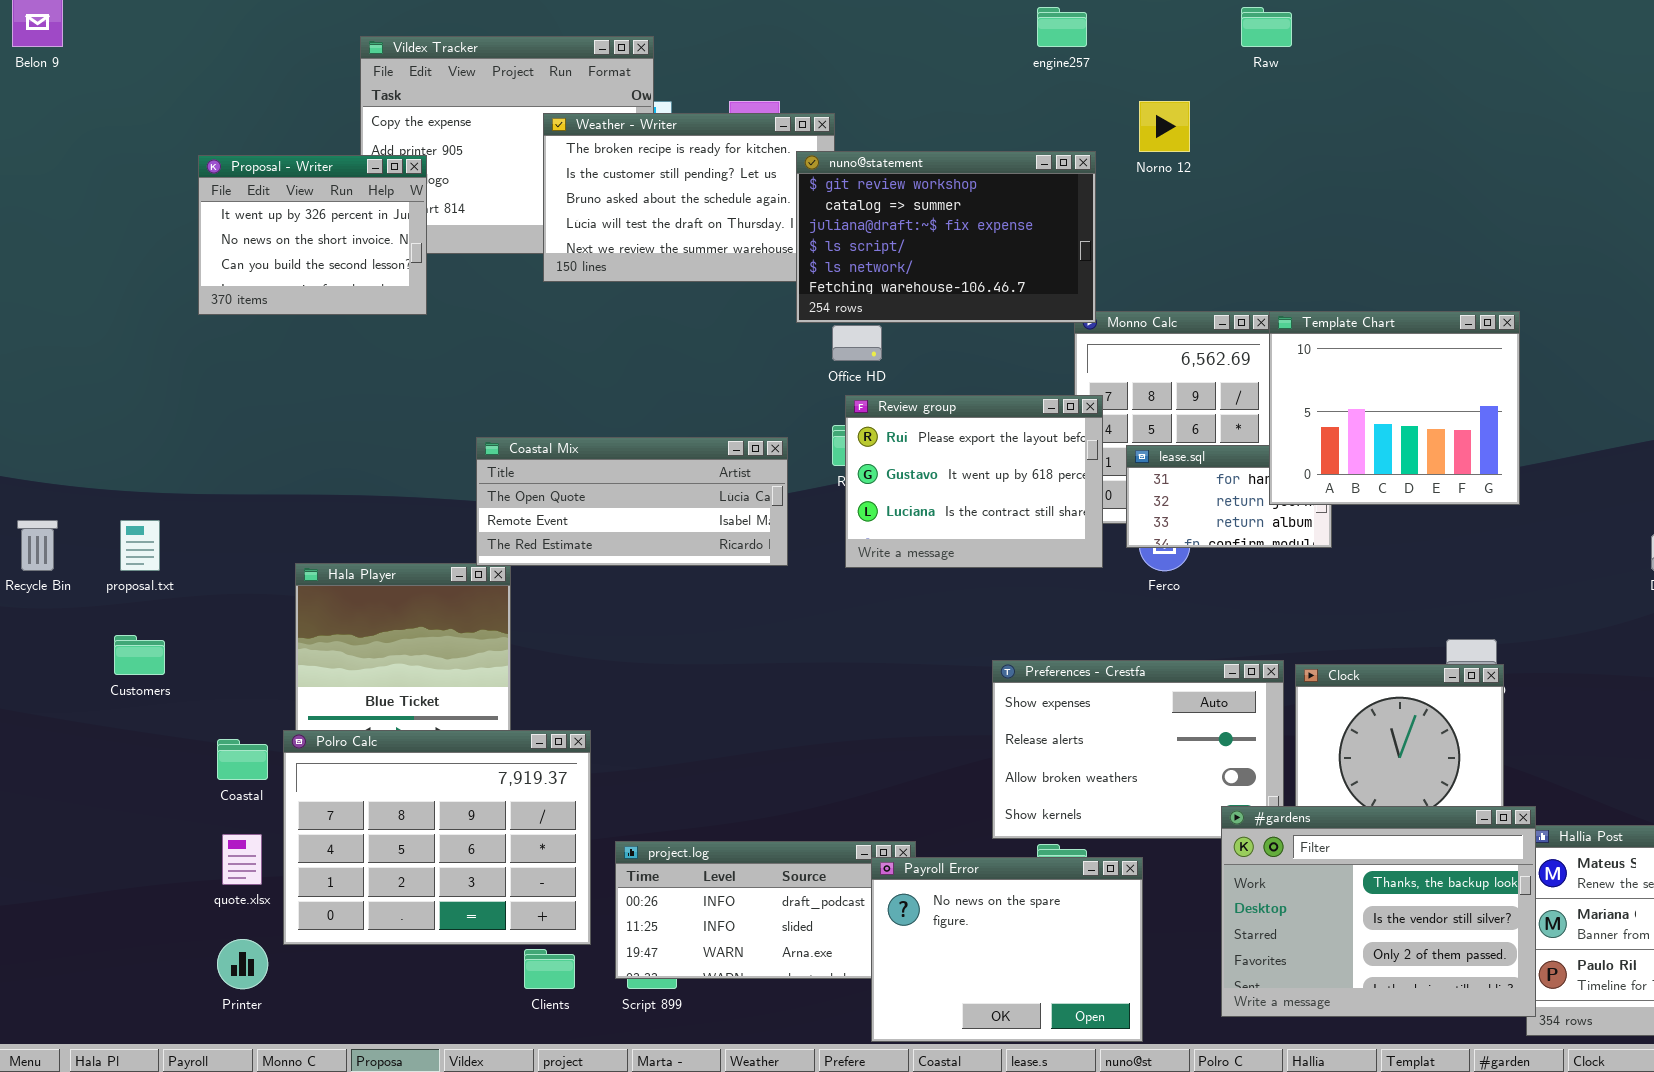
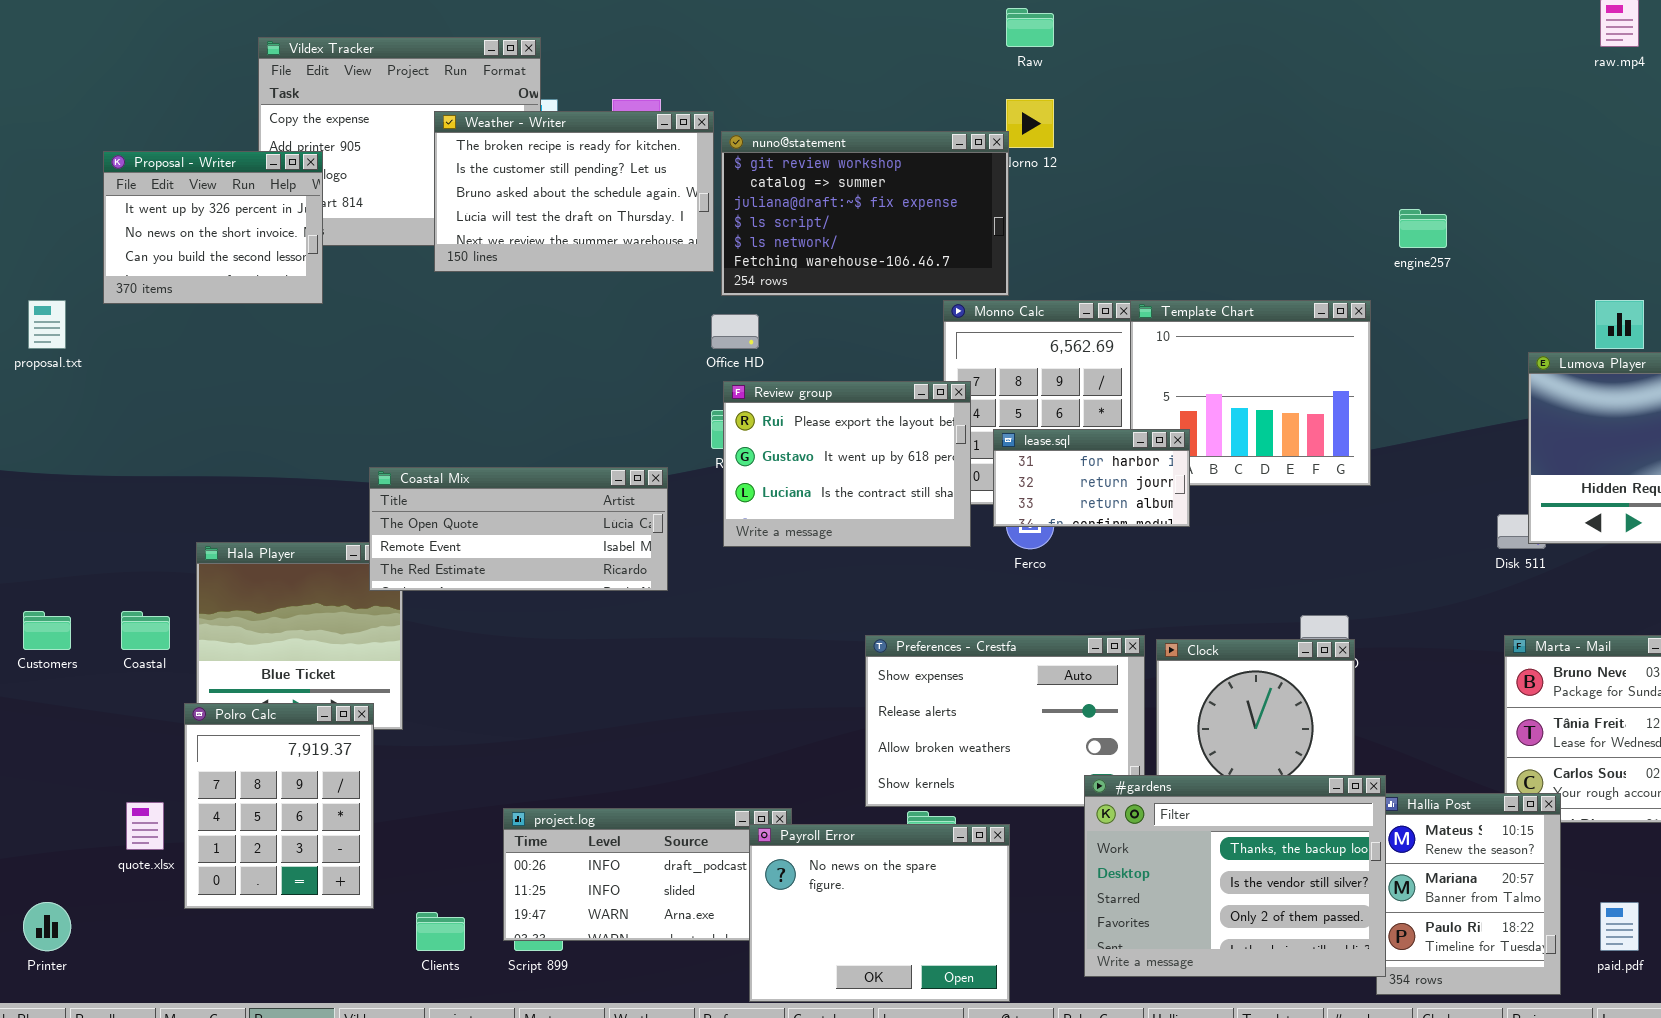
engine257: [1037,7,1087,47] -> [1399,209,1447,248], moved
Raw: [1241,7,1292,47] -> [1006,8,1054,47], moved
nuno@statement: [796,151,1096,323] -> [721,131,1009,296], moved
Coastal Mix: [476,437,788,566] -> [369,467,668,591], moved
lease.sql: [1126,445,1332,548] -> [993,429,1190,527], raised
proposal.txt: [120,520,160,571] -> [28,300,66,349], moved
Polro Calc: [283,730,591,945] -> [184,703,374,909], resized
Coastal: [217,739,268,780] -> [121,611,170,650], moved
Printer: [217,939,268,989] -> [23,902,71,951], moved

